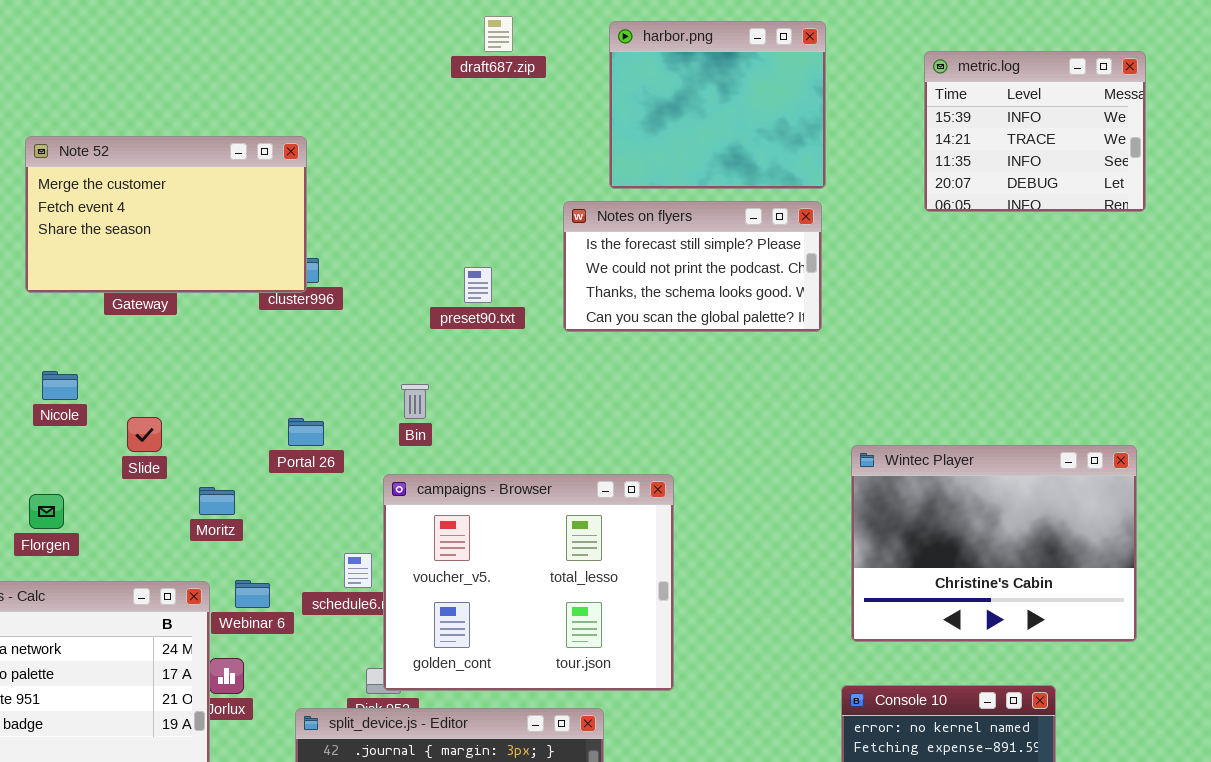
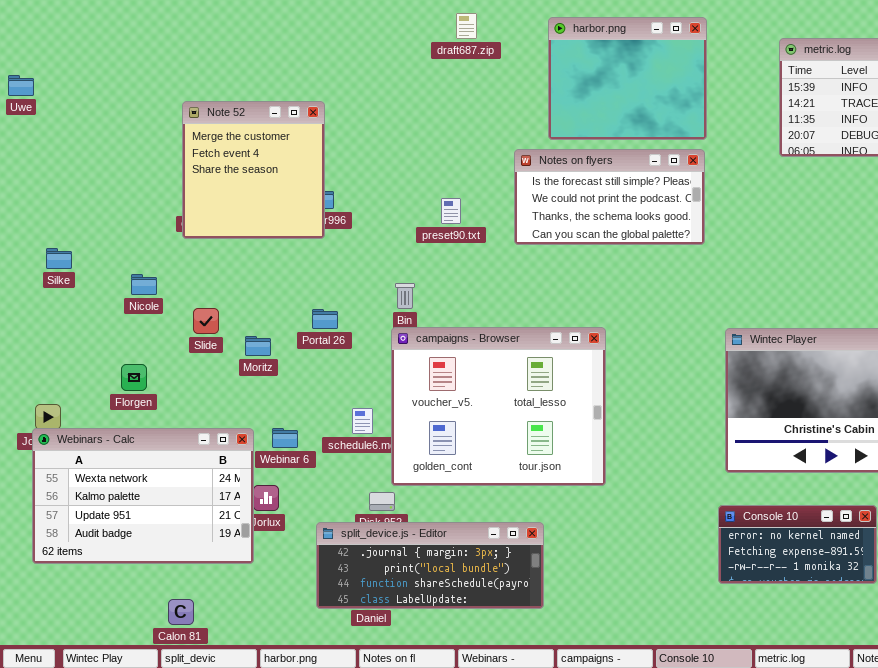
Note 52: [25,136,307,293] -> [182,101,325,239], resized
campaigns - Browser: [383,474,674,691] -> [391,327,606,486], moved
Moritz: [199,487,235,515] -> [245,336,271,356], moved

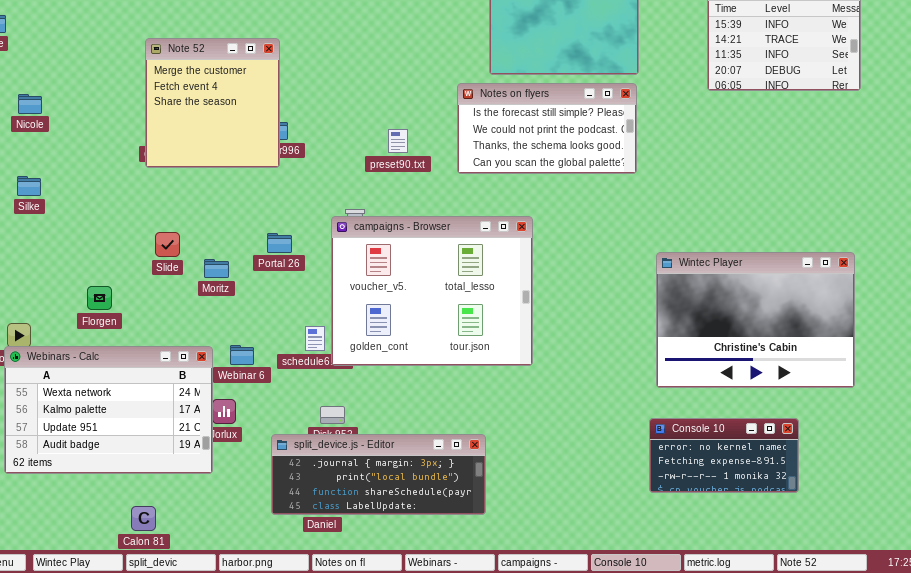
Nicole: [131,274,157,295] -> [18,94,42,114], moved
campaigns - Browser: [391,327,606,486] -> [331,216,533,366], moved

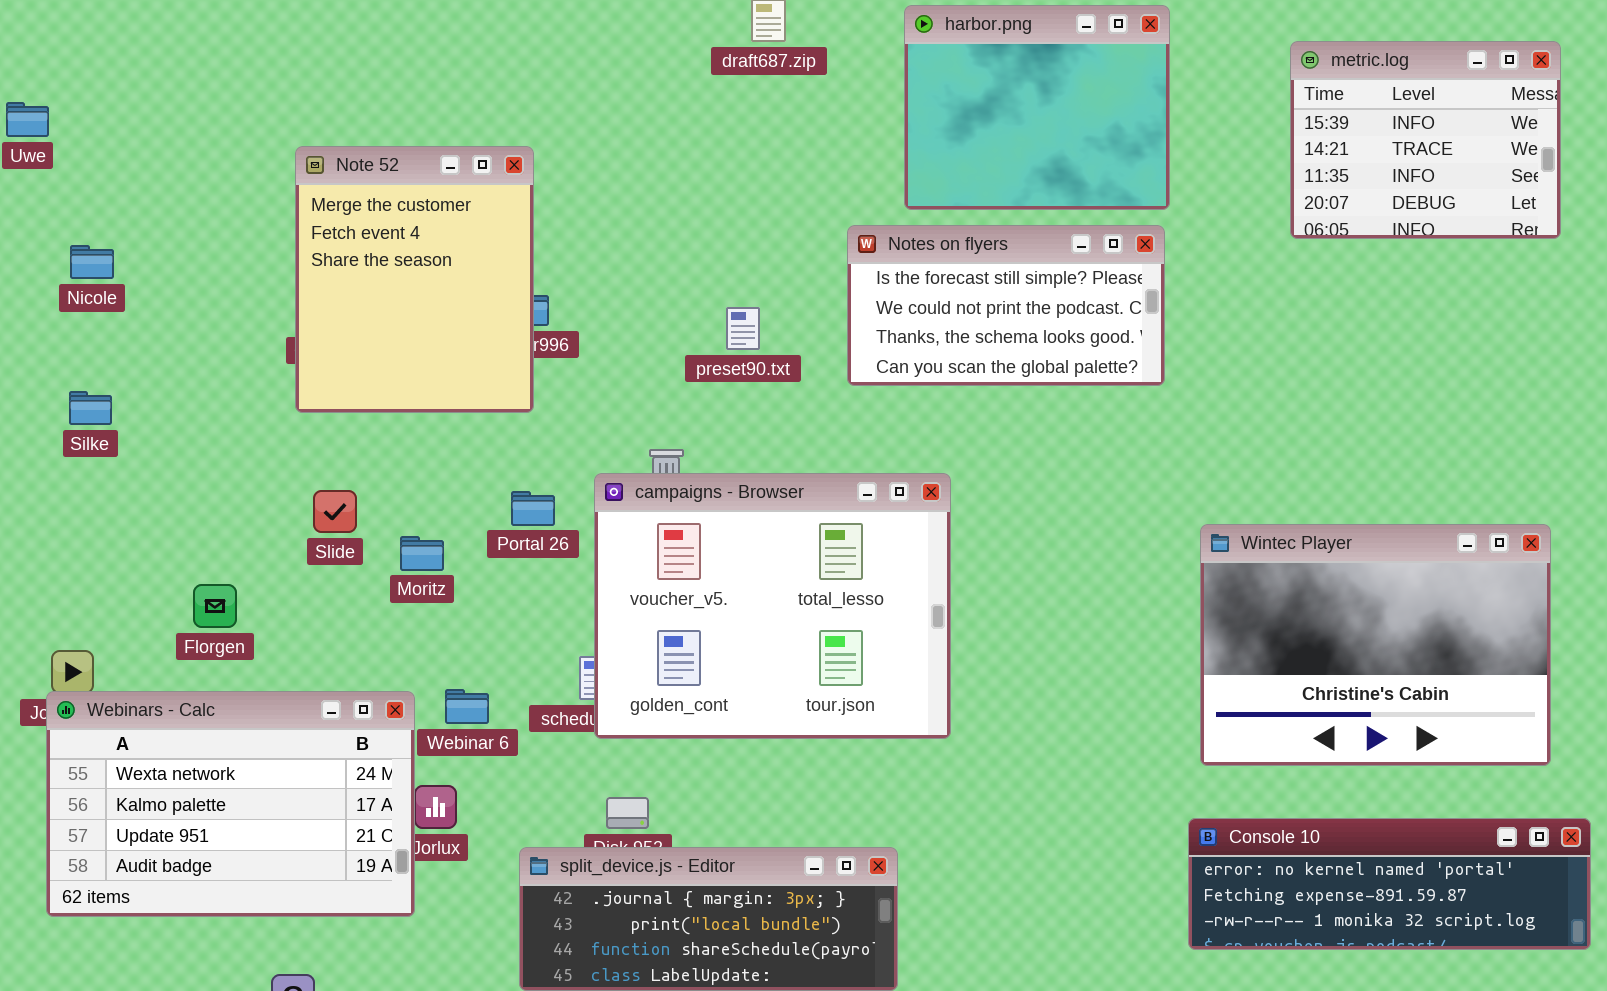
Note 52: [145,38,280,168] -> [295,146,534,413], resized
campaigns - Browser: [331,216,533,366] -> [594,473,951,739], moved
Console 10: [649,418,799,493] -> [1188,818,1591,950], resized

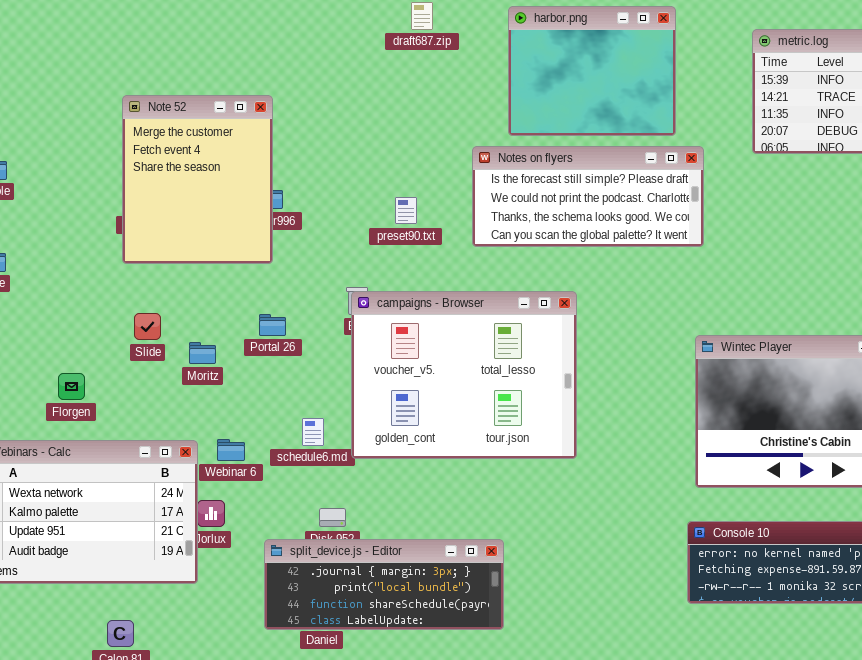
Notes on flyers: [847,225,1165,386] -> [472,146,704,247], resized
campaigns - Browser: [594,473,951,739] -> [351,291,577,459], moved

